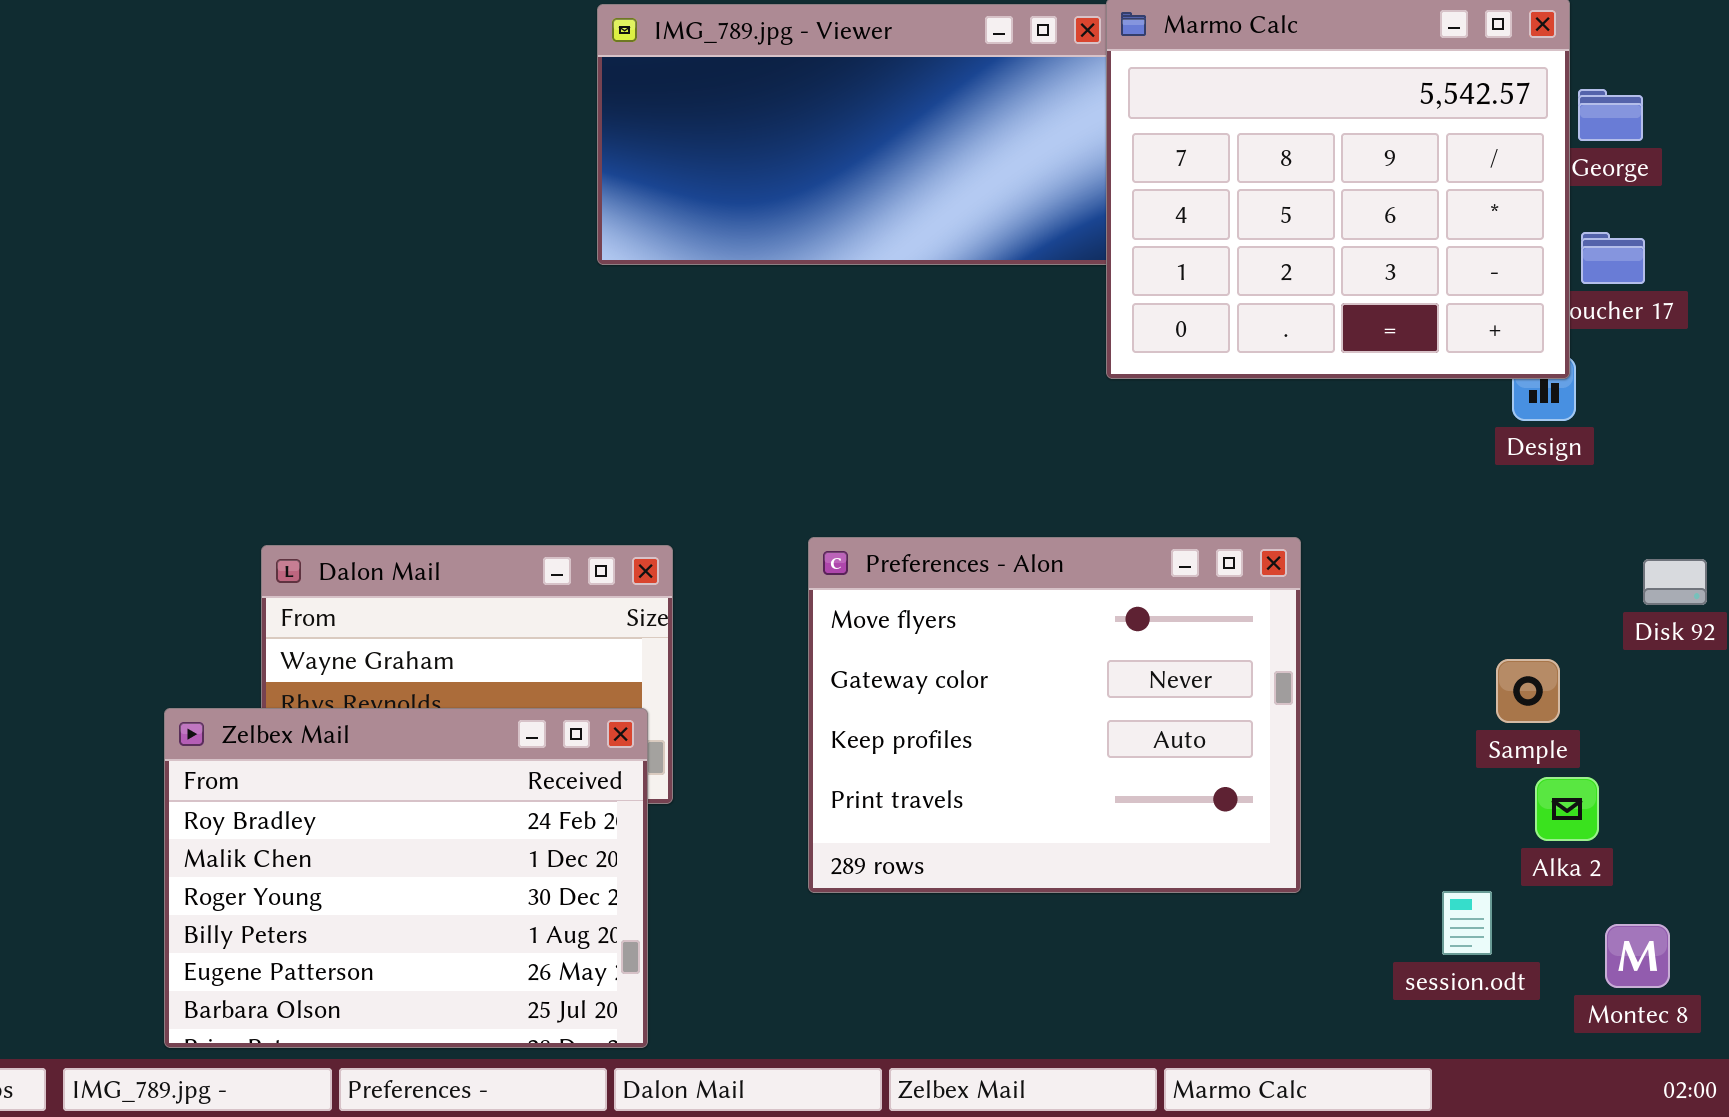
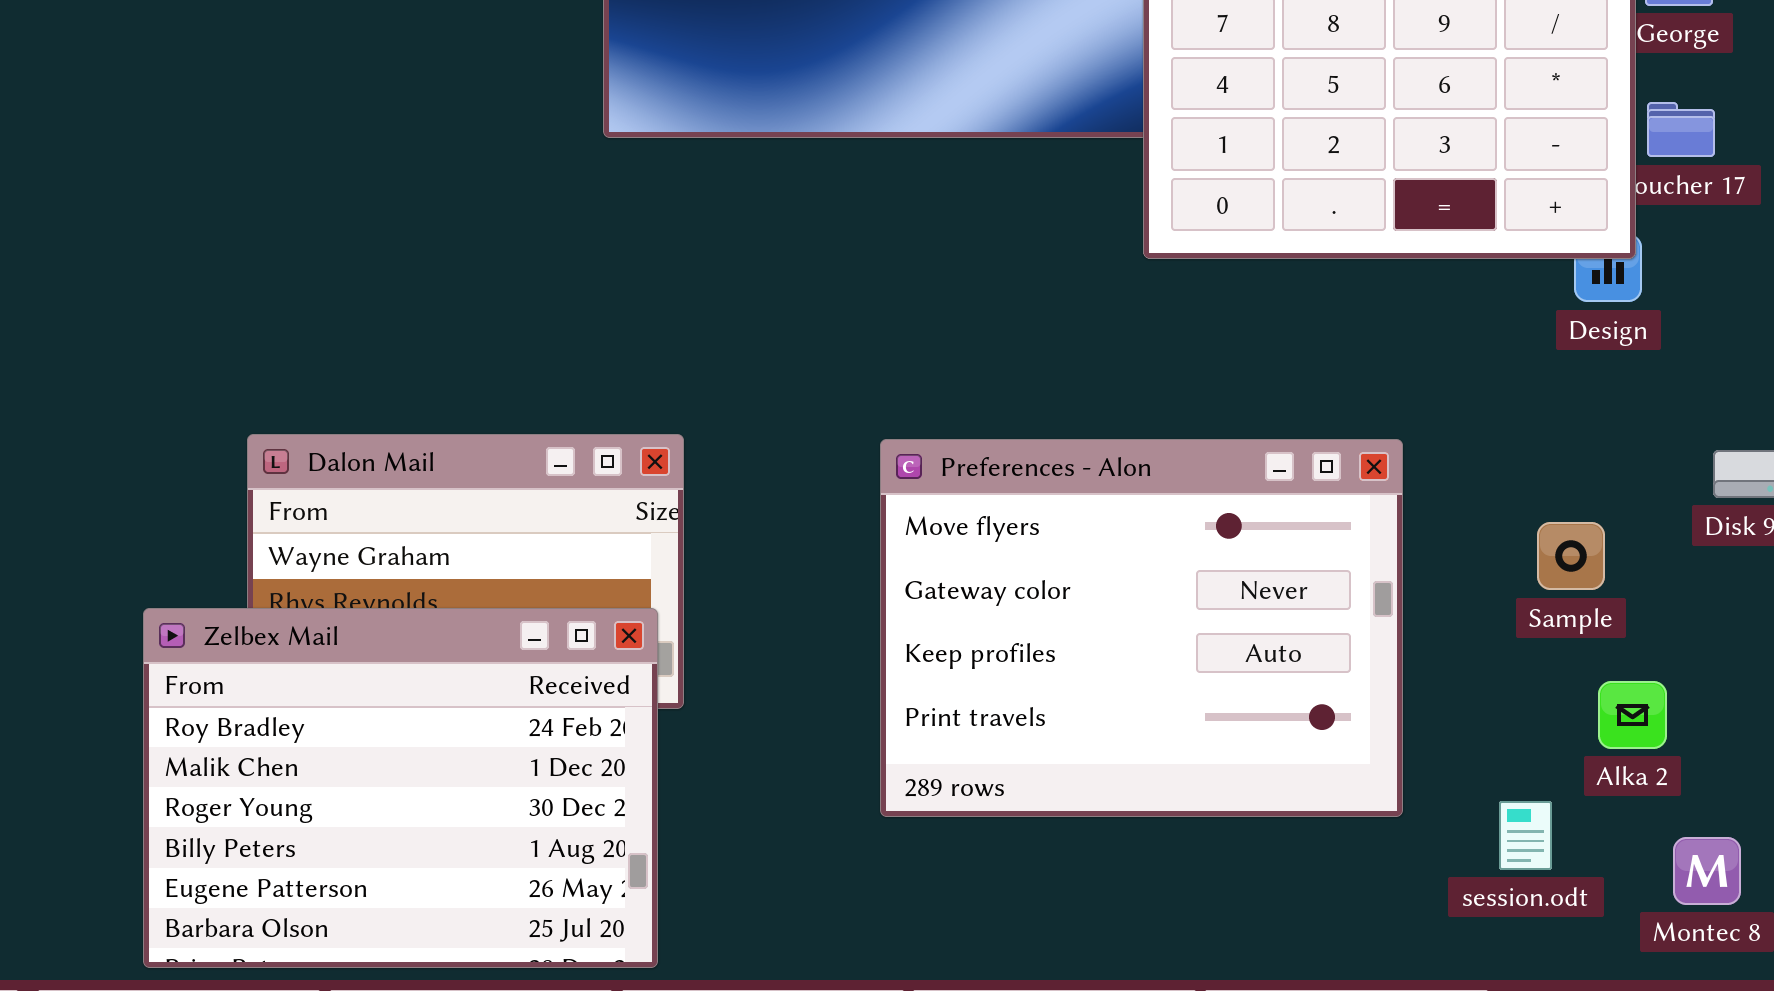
Preferences - Alon: [808,537,1301,893] -> [880,439,1403,817], moved
Sample: [1496,659,1560,723] -> [1537,522,1605,590], moved

